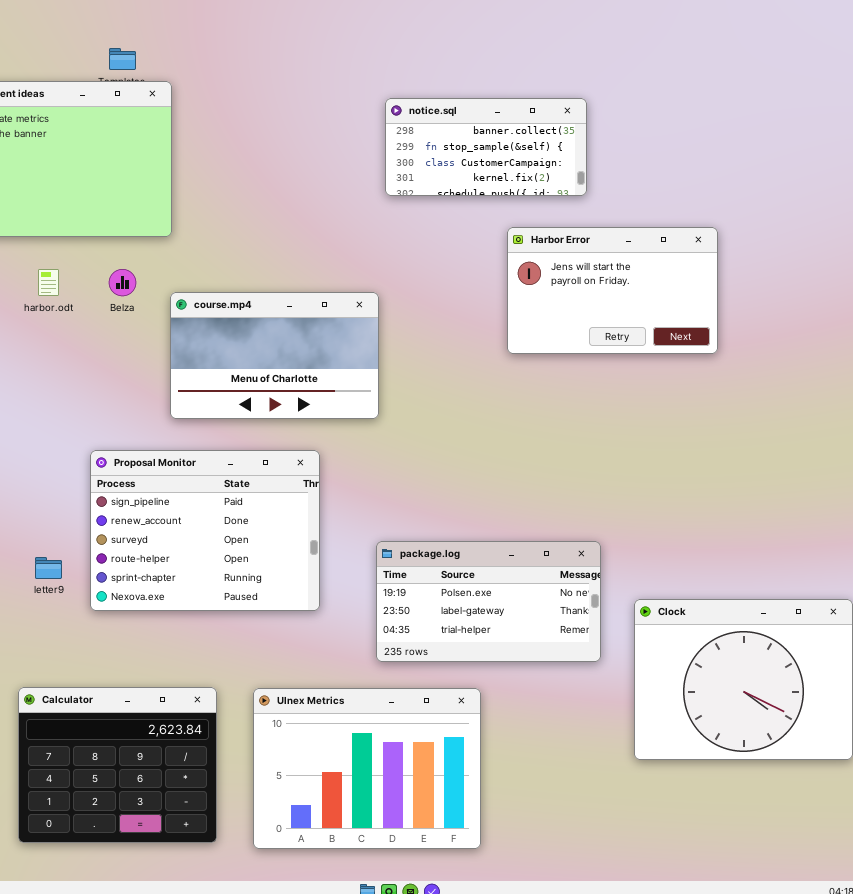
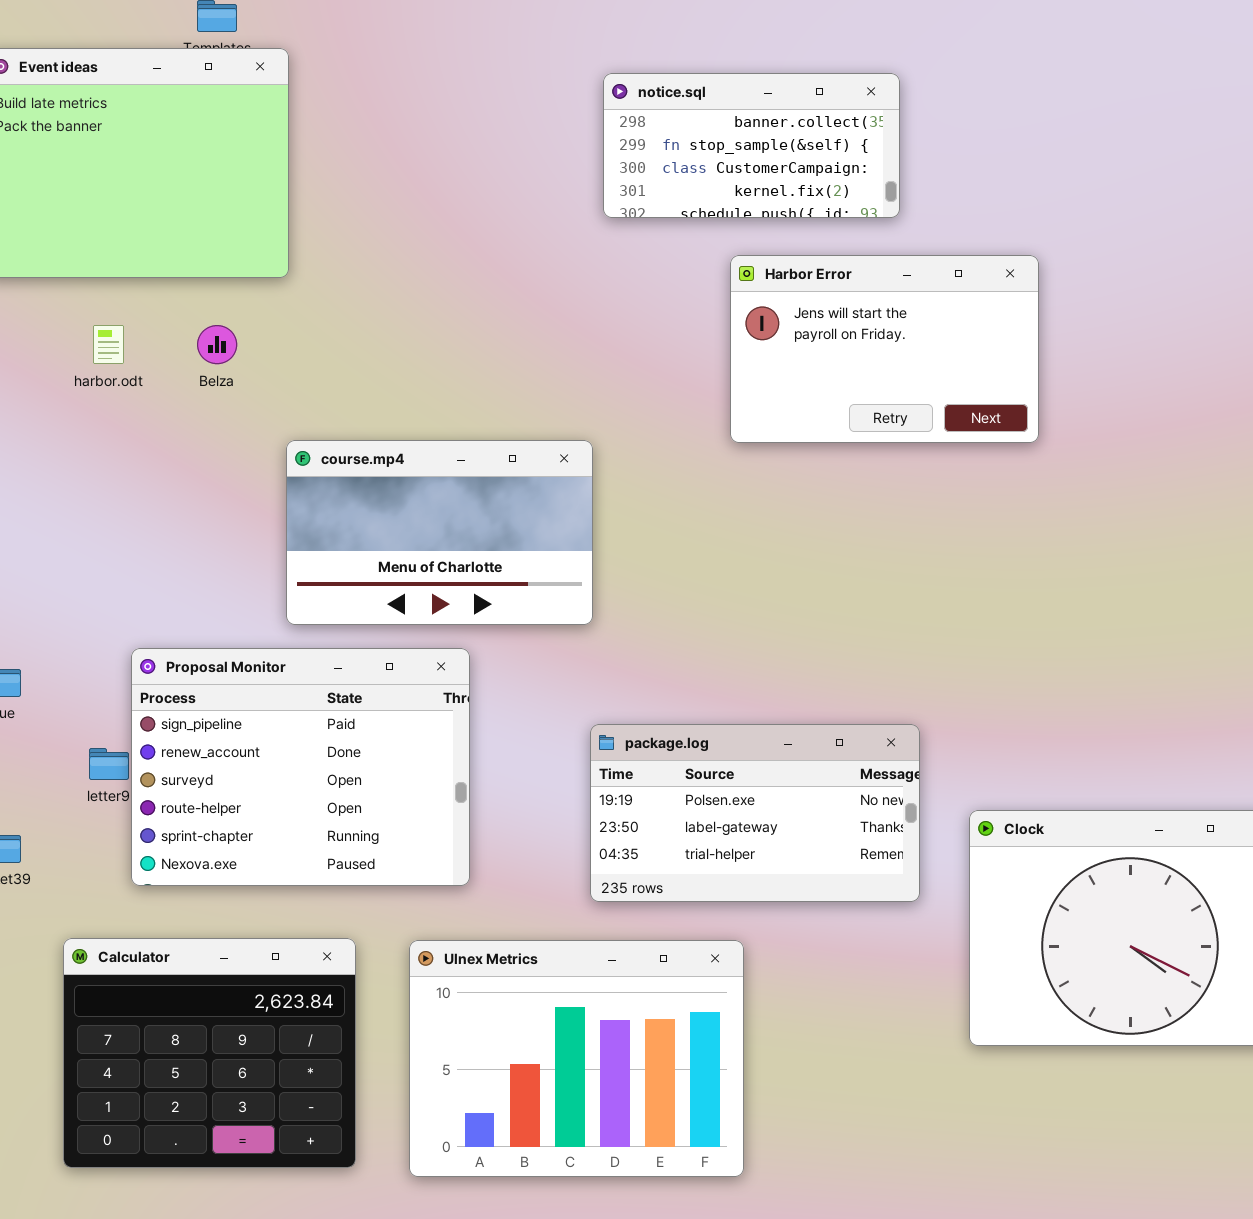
Harbor Error: [507,227,718,354] -> [730,255,1039,443], moved
course.mp4: [170,292,379,419] -> [286,440,593,625], moved
Proposal Monitor: [90,450,320,611] -> [131,648,470,886], moved

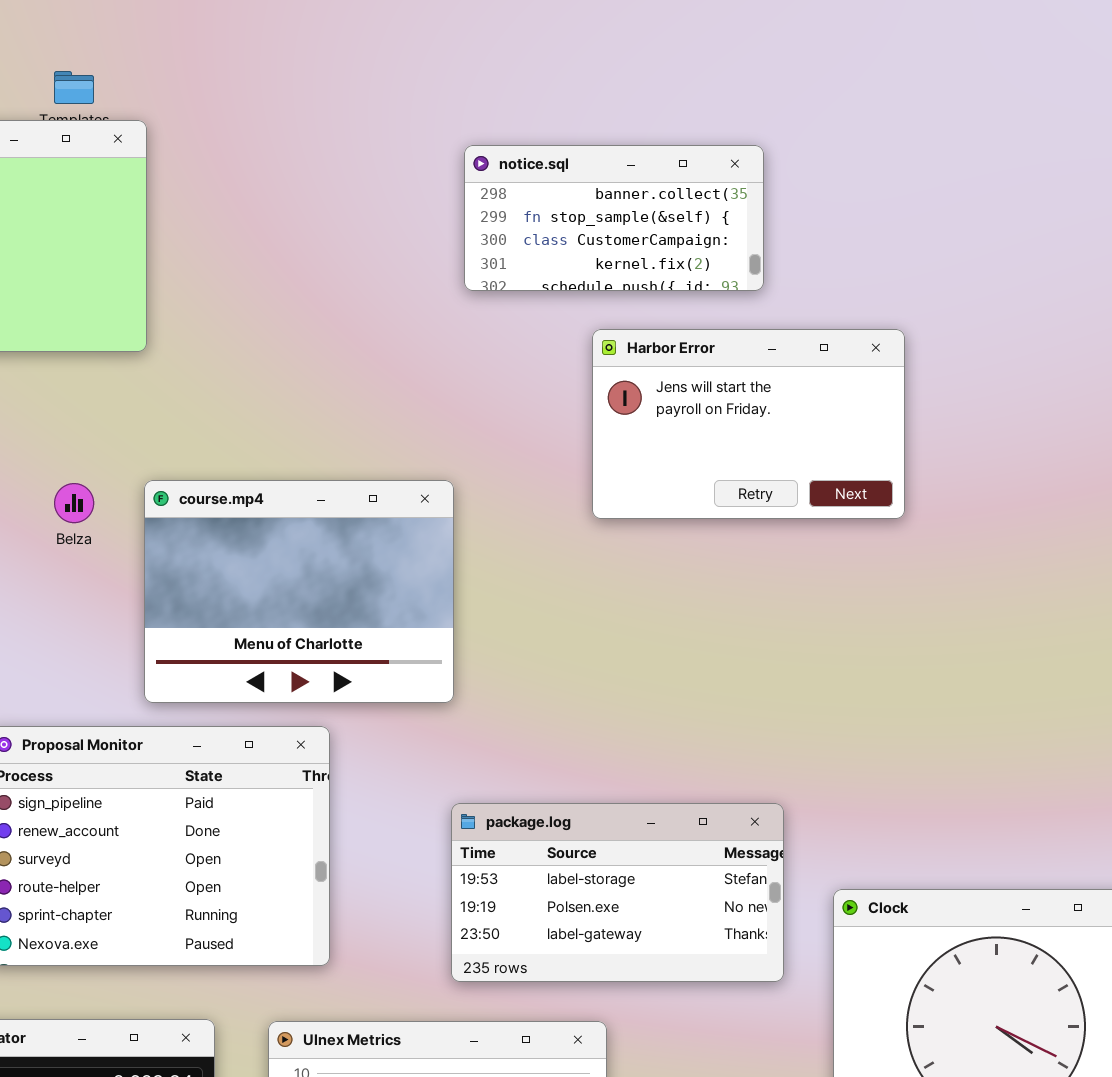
Belza: [197,325,237,364] -> [54,483,94,523], moved
course.mp4: [286,440,593,625] -> [144,480,454,703], resized
package.log: [590,724,920,902] -> [451,803,784,982], scrolled up 1 row

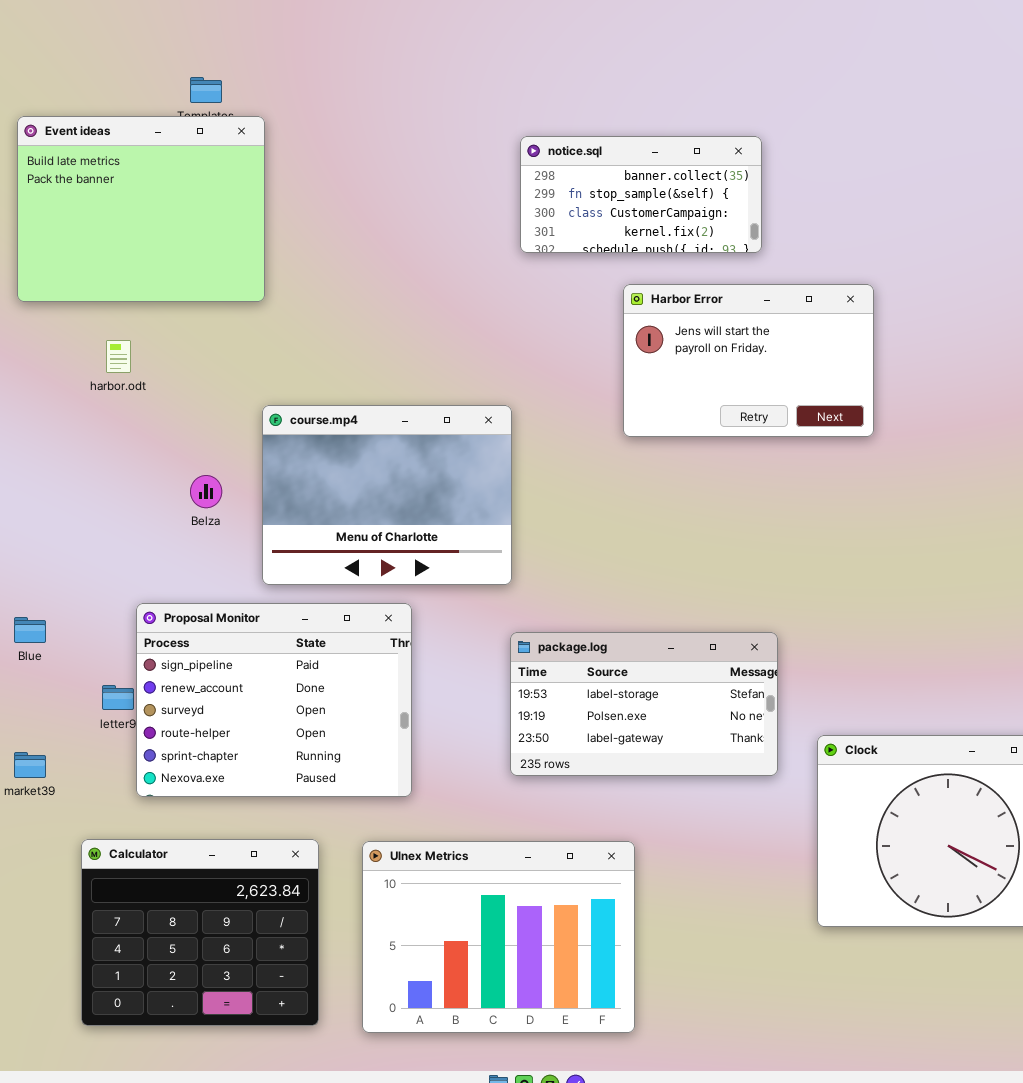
Belza: [54,483,94,523] -> [190,475,222,508], moved
package.log: [451,803,784,982] -> [510,632,778,776], moved

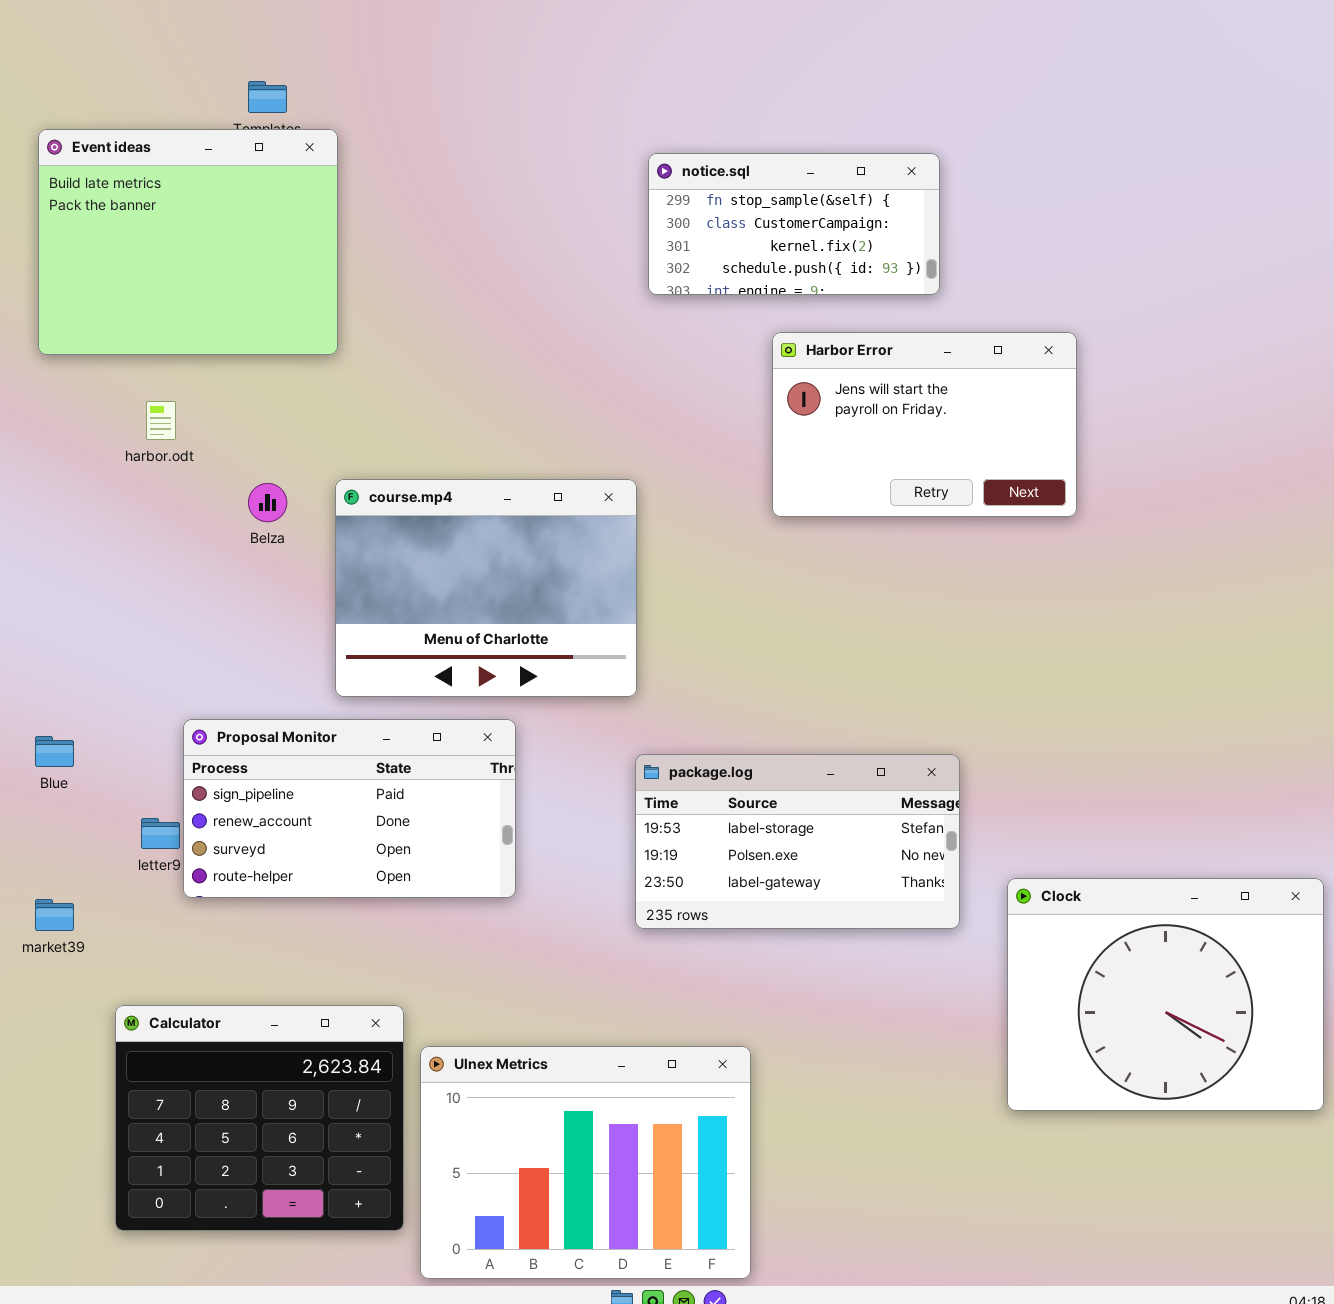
notice.sql: [520,136,762,253] -> [648,153,940,295], scrolled down 1 row
Belza: [190,475,222,508] -> [248,483,287,522], moved
Proposal Monitor: [136,603,412,797] -> [183,719,516,898], resized
Ulnex Metrics: [362,841,635,1033] -> [420,1046,751,1279], moved

